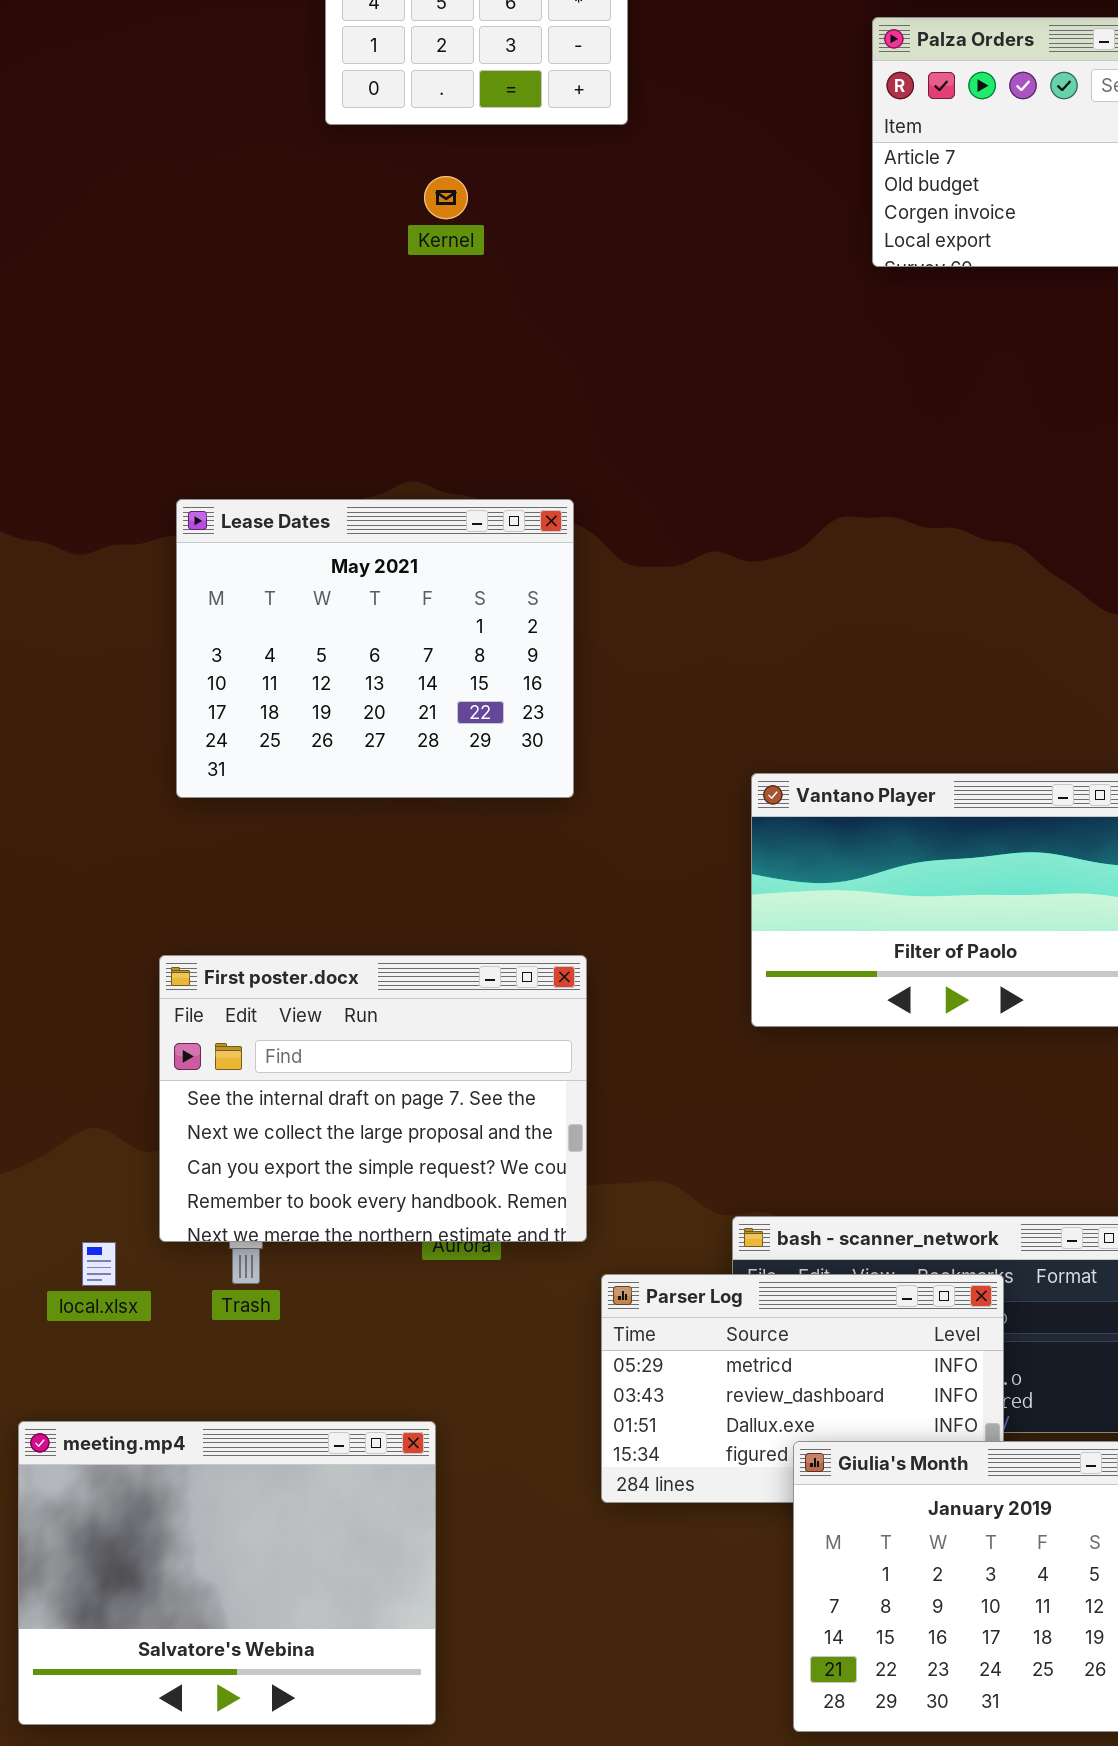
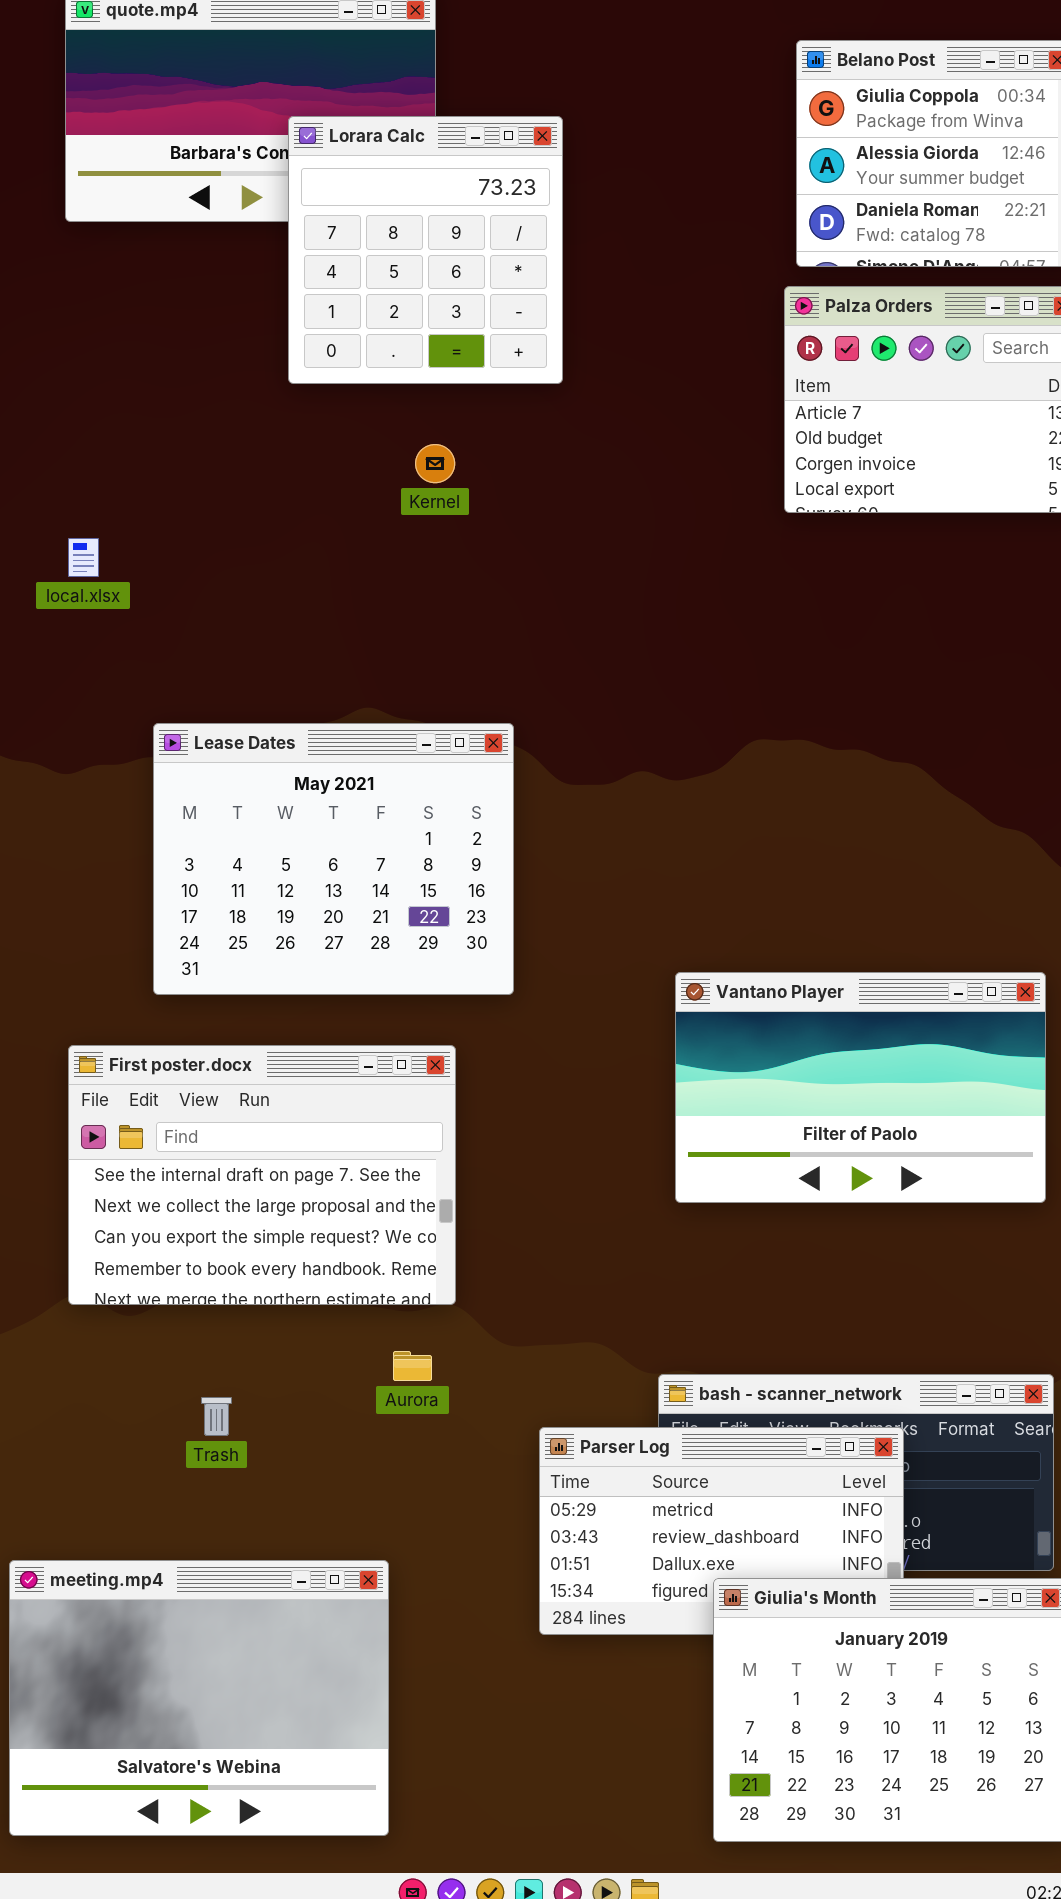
Kernel: [424,176,468,219] -> [415,444,455,483], moved
First poster.docx: [159,955,587,1242] -> [68,1045,456,1305], moved
local.xlsx: [82,1242,116,1286] -> [68,538,99,577], moved

